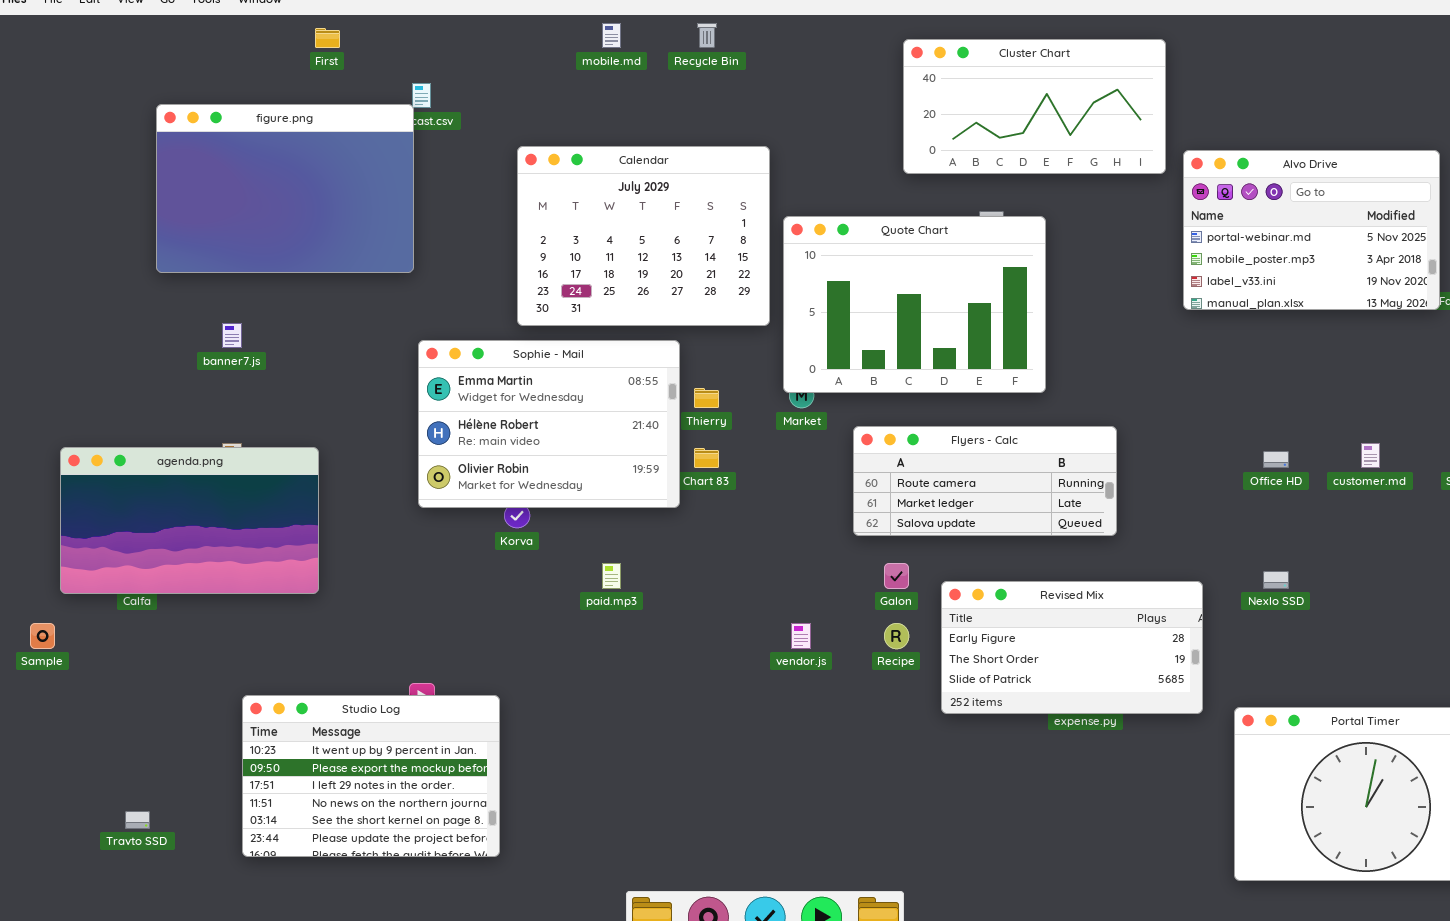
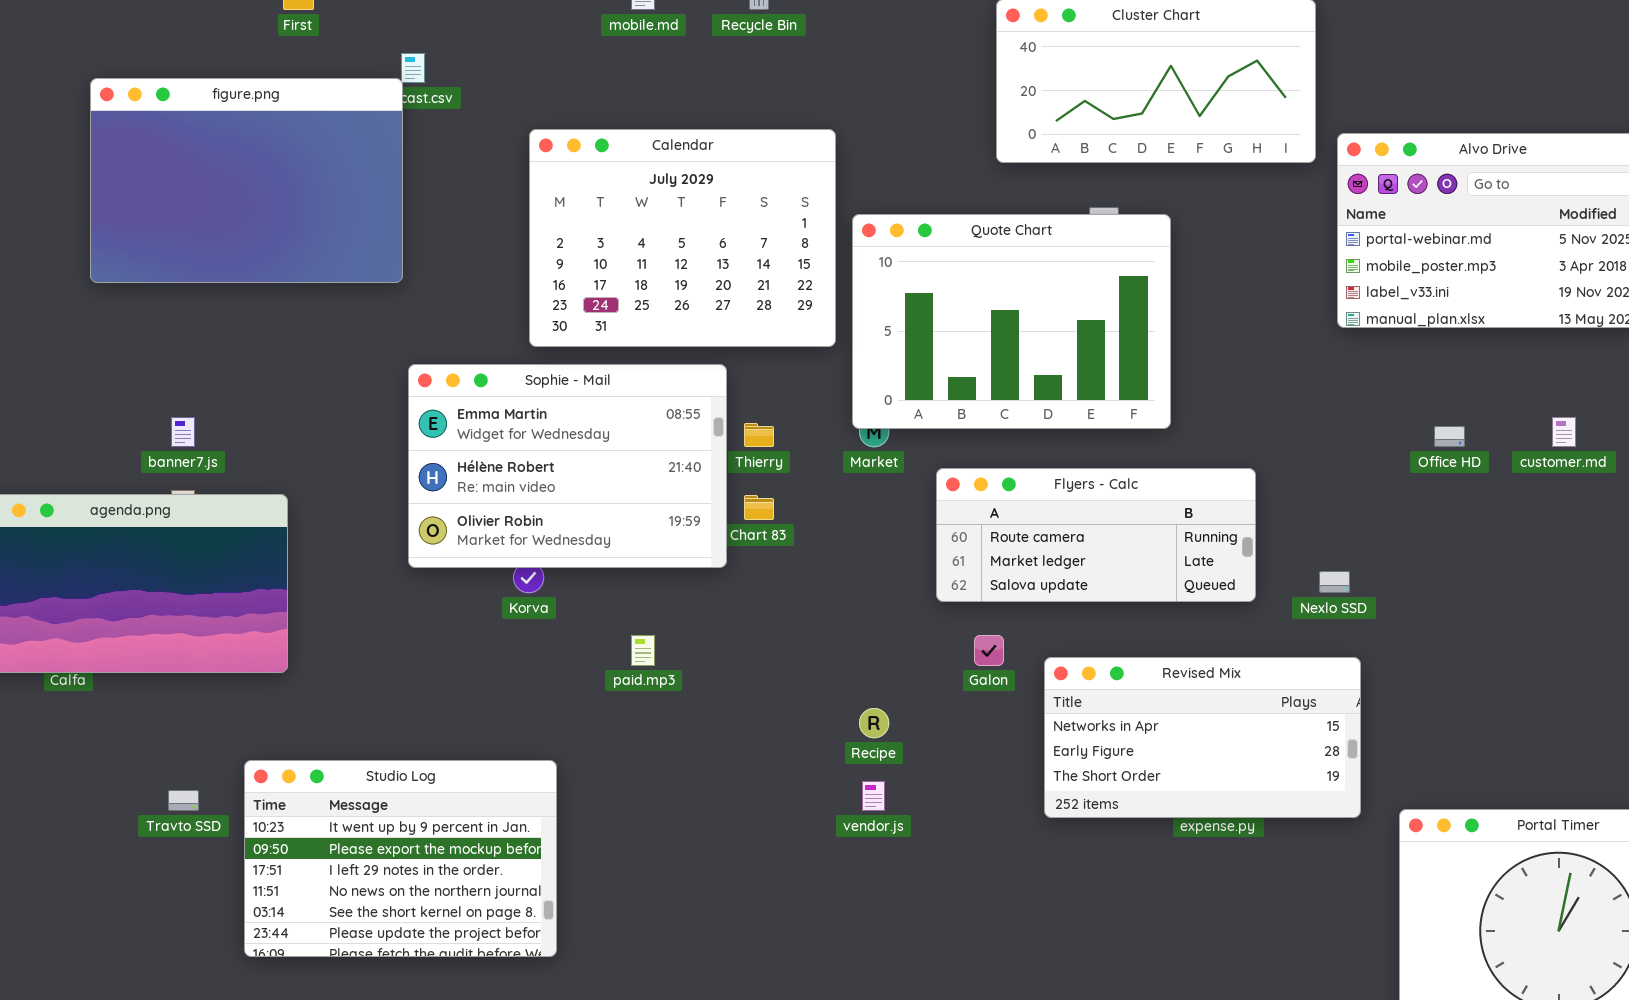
banner7.js: [222,323,242,348] -> [171,417,195,447], moved
customer.md: [1361,443,1380,468] -> [1552,417,1576,447], moved
Office HD: [1263,451,1289,468] -> [1434,426,1465,447], moved
Nexlo SSD: [1263,571,1289,589] -> [1319,571,1350,593], moved
Revised Mix: [941,581,1203,714] -> [1044,657,1361,818], scrolled up 1 row
vendor.js: [791,623,811,649] -> [862,781,885,811], moved
Recipe: [884,623,909,649] -> [859,708,889,738], moved
Studio Log: [242,695,500,857] -> [244,760,557,957], moved
Travto SSD: [125,811,150,829] -> [168,790,199,811], moved

